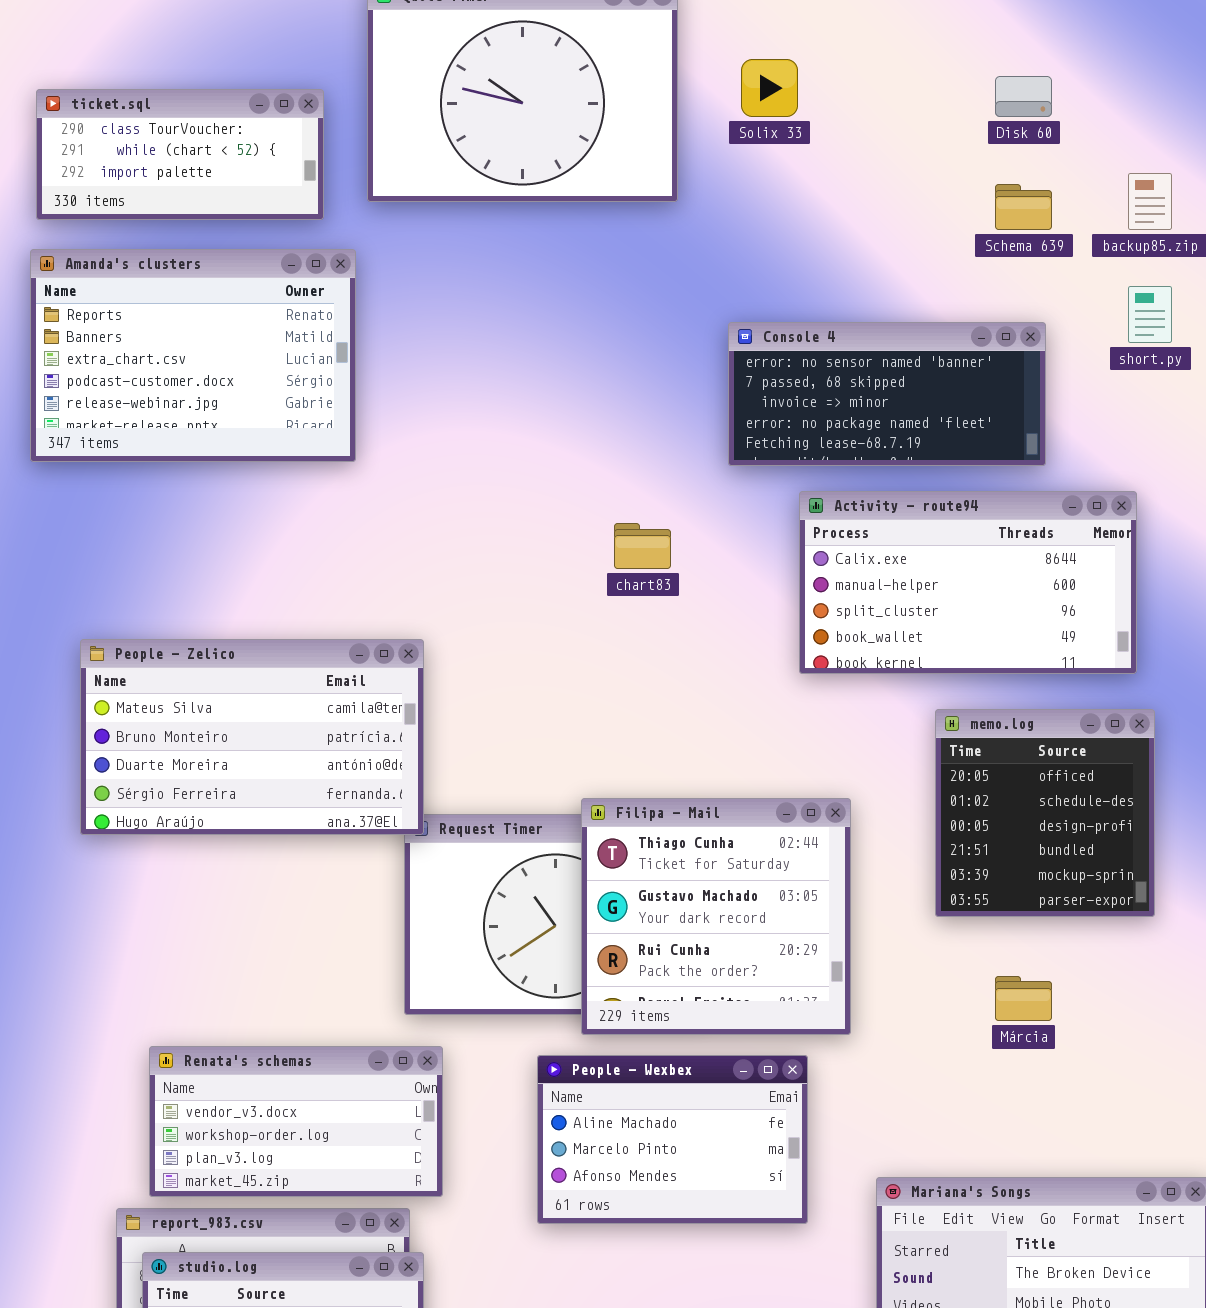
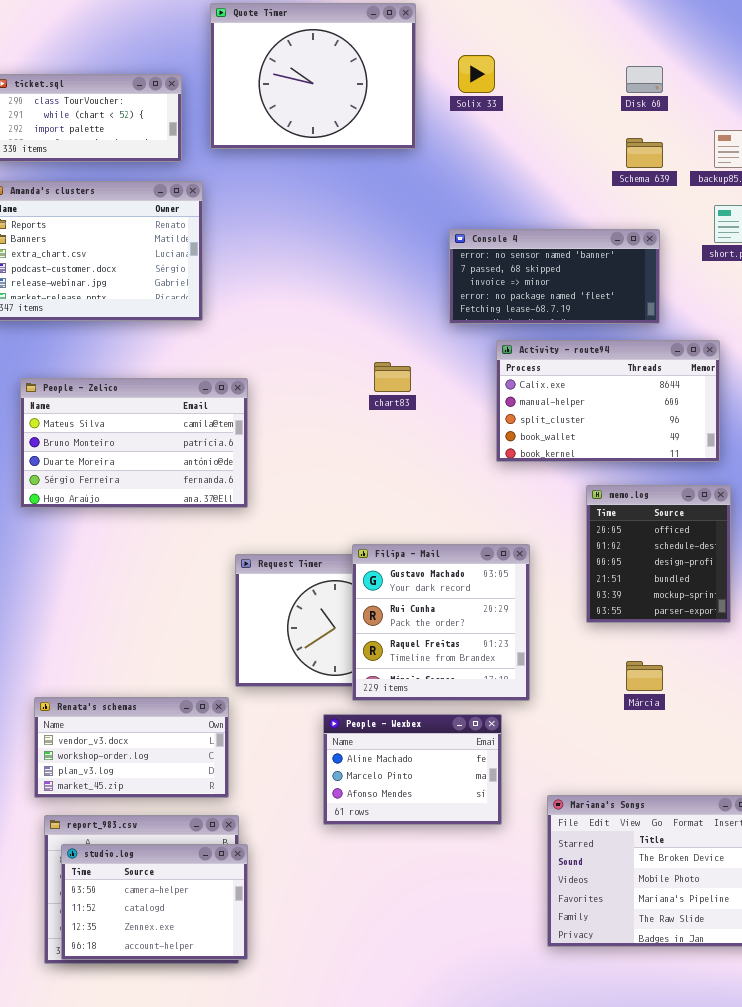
People - Zelico: [80,639,424,835] -> [20,378,248,508], moved
Filipa - Mail: [581,798,851,1035] -> [352,544,530,701], scrolled down 1 row
Renata's schemas: [149,1046,443,1197] -> [34,697,229,798], moved

